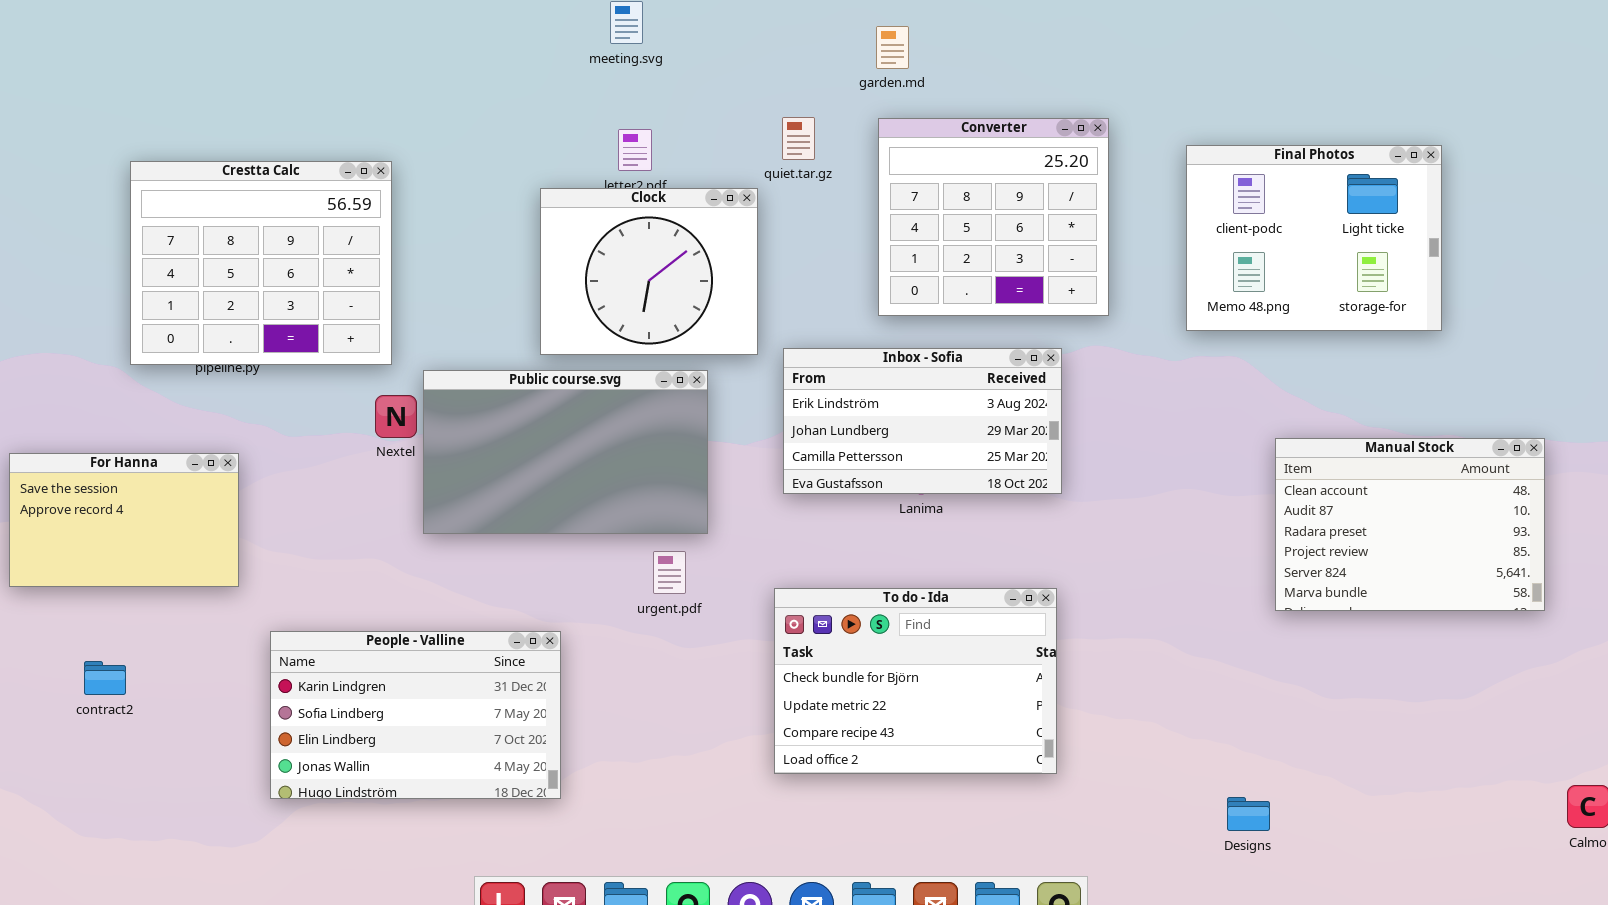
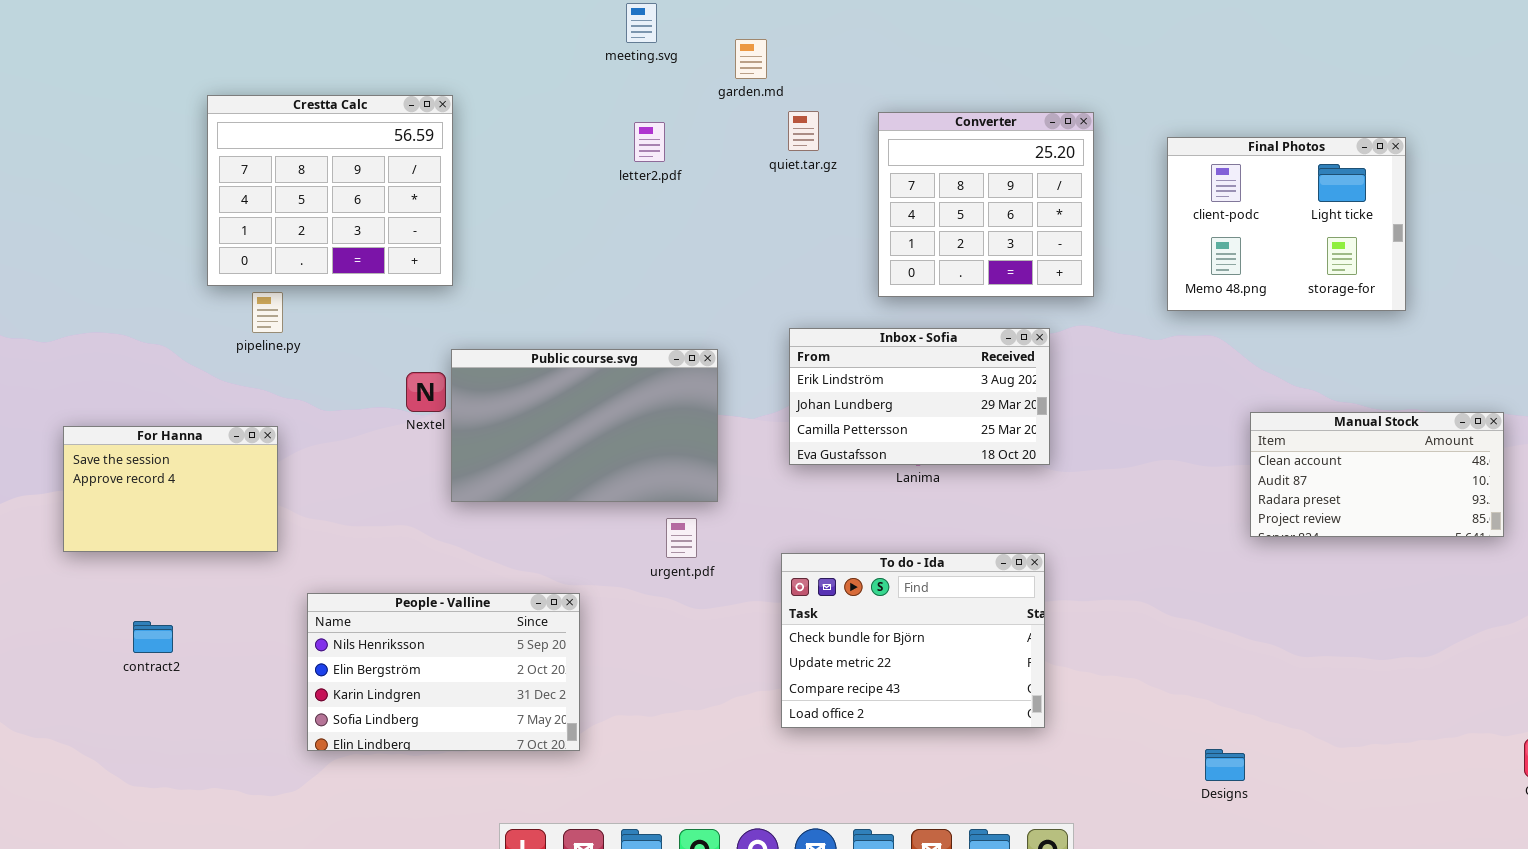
garden.md: [876,26,909,69] -> [735,39,767,79], moved
Crestta Calc: [130,161,392,365] -> [207,95,453,286], moved
Clock: [540,188,758,355] -> none, closed
Manual Stock: [1275,438,1545,611] -> [1250,412,1504,537], resized
People - Valline: [270,631,561,799] -> [307,593,580,751], scrolled up 2 rows

